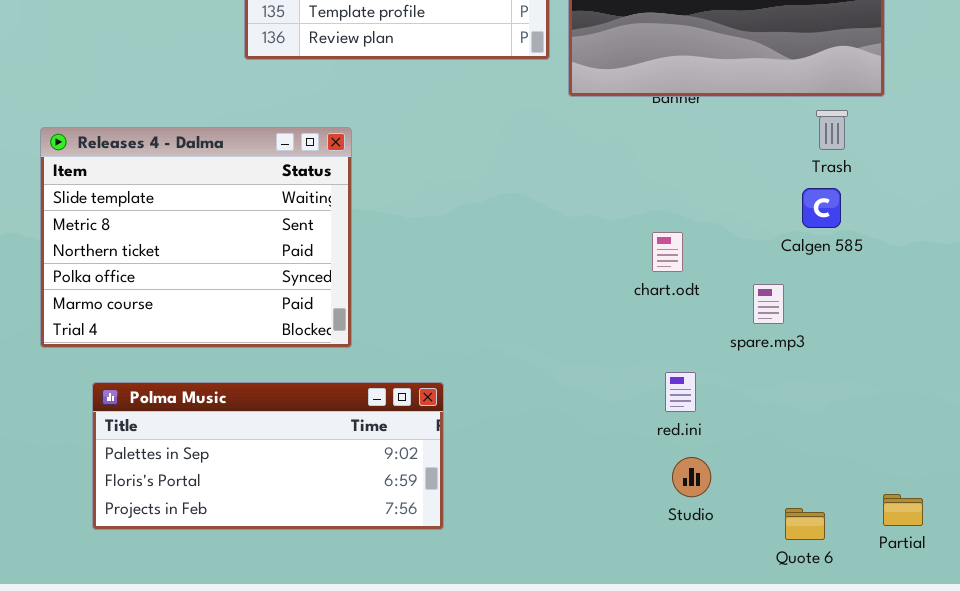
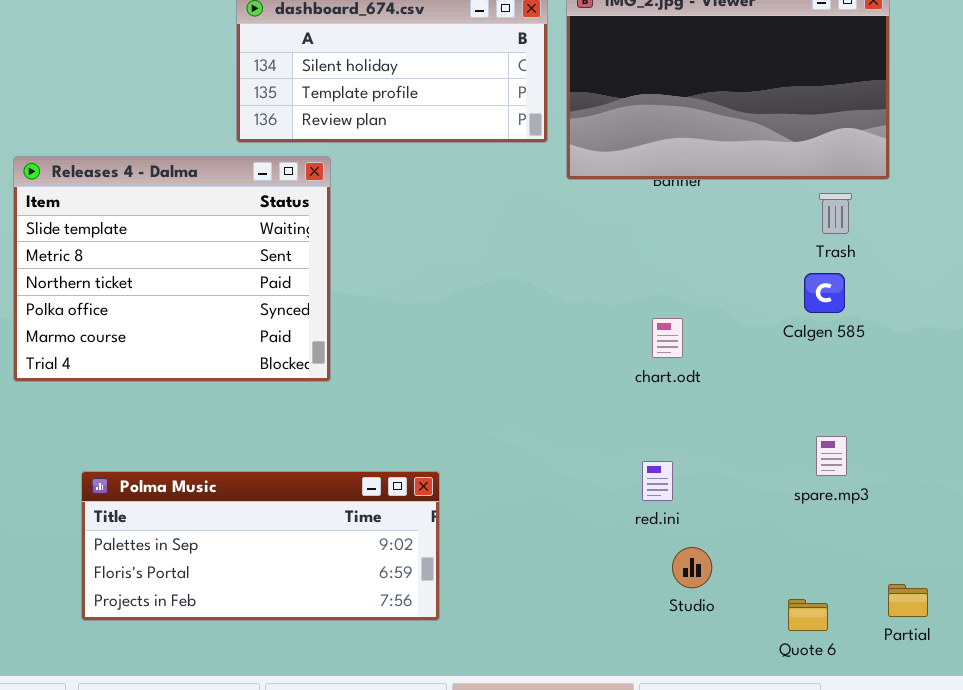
Releases 4 - Dalma: [40,127,352,348] -> [13,156,331,382], moved
spare.mp3: [753,284,784,324] -> [816,436,847,476], moved
red.ini: [665,372,696,412] -> [642,461,673,501], moved

